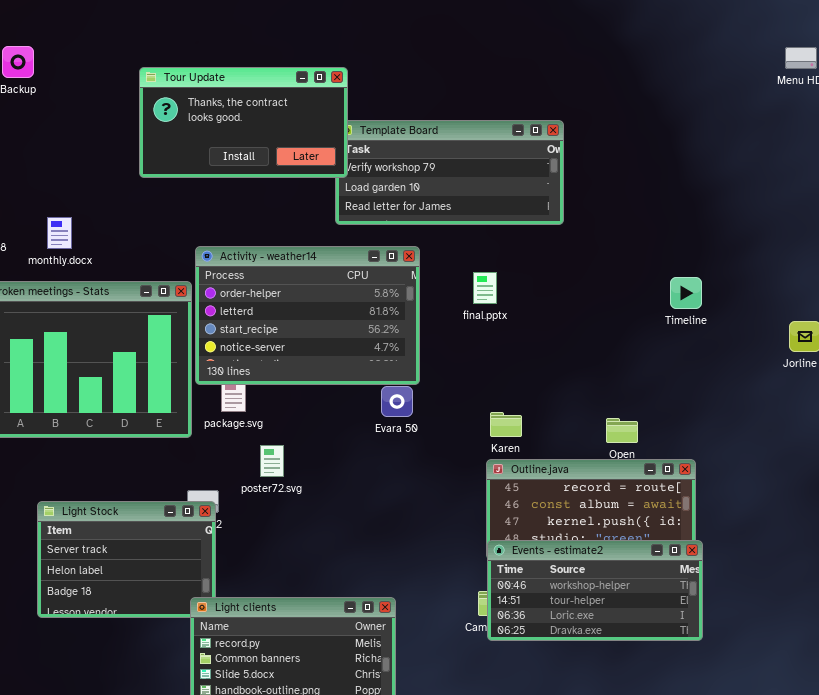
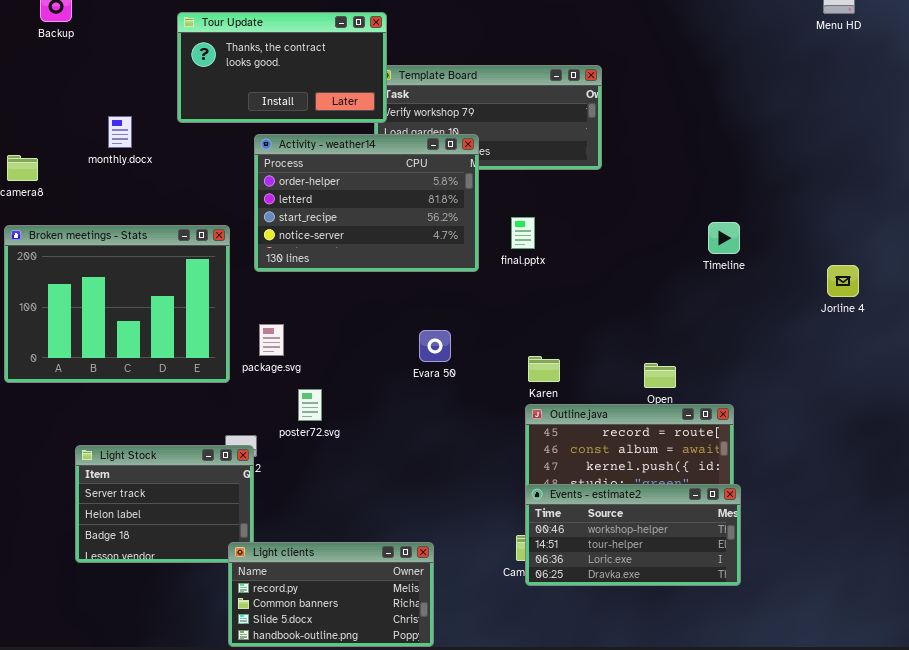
monthly.docx: [47,217,72,249] -> [108,116,132,148], moved
Activity - weather14: [195,246,420,385] -> [254,134,479,272], moved

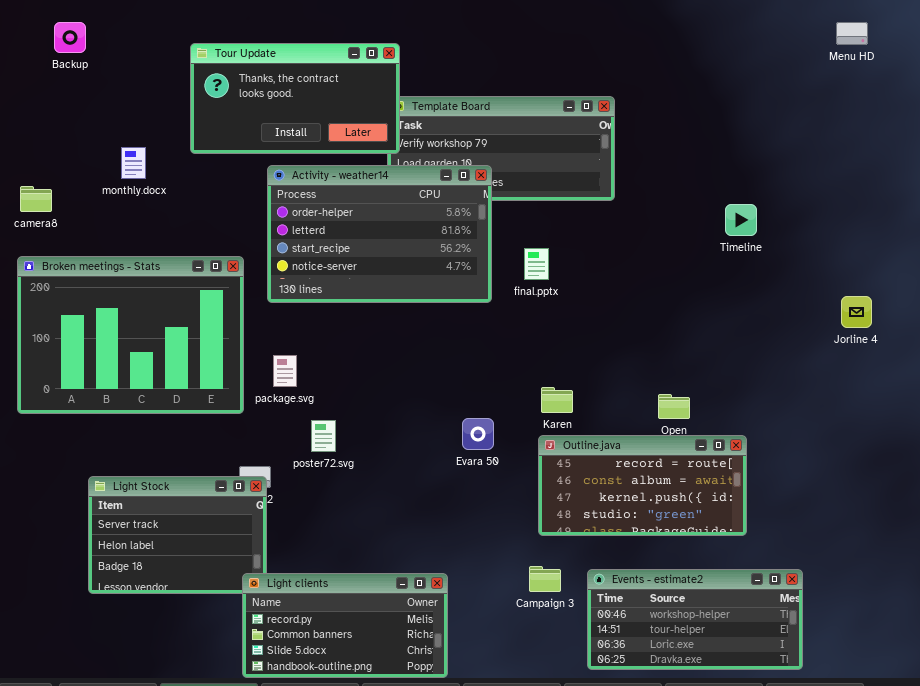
Timeline: [708,222,740,254] -> [725,204,757,236], moved
Evara 50: [419,330,451,362] -> [462,418,494,450], moved
Events - estimate2: [525,484,741,586] -> [587,569,803,670], moved

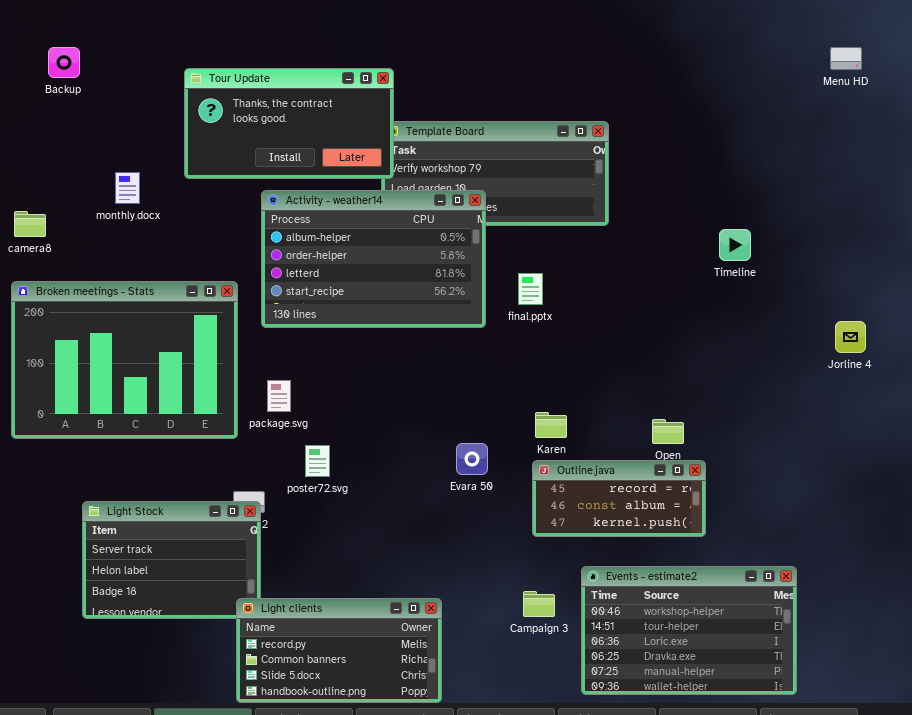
Activity - weather14: [267,165,492,303] -> [261,190,486,328], scrolled up 1 row
Outline.java: [538,435,747,536] -> [532,460,706,537], resized
Events - estimate2: [587,569,803,670] -> [581,566,797,695], resized

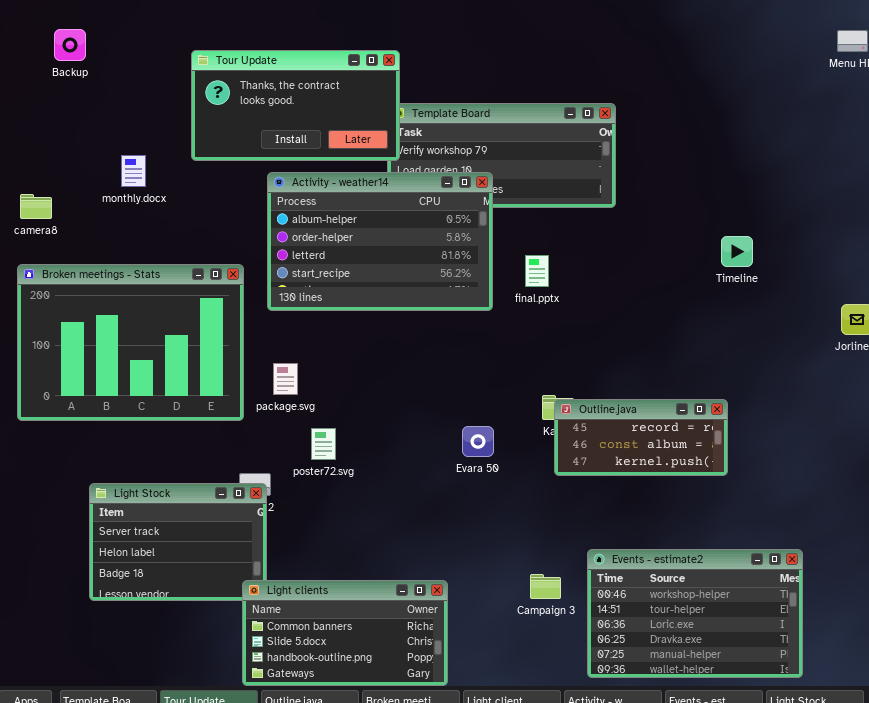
Timeline: [719,229,751,261] -> [721,236,753,267], moved
Outline.java: [532,460,706,537] -> [554,399,728,476], moved
Light clients: [236,598,442,703] -> [242,580,448,686], scrolled down 1 row

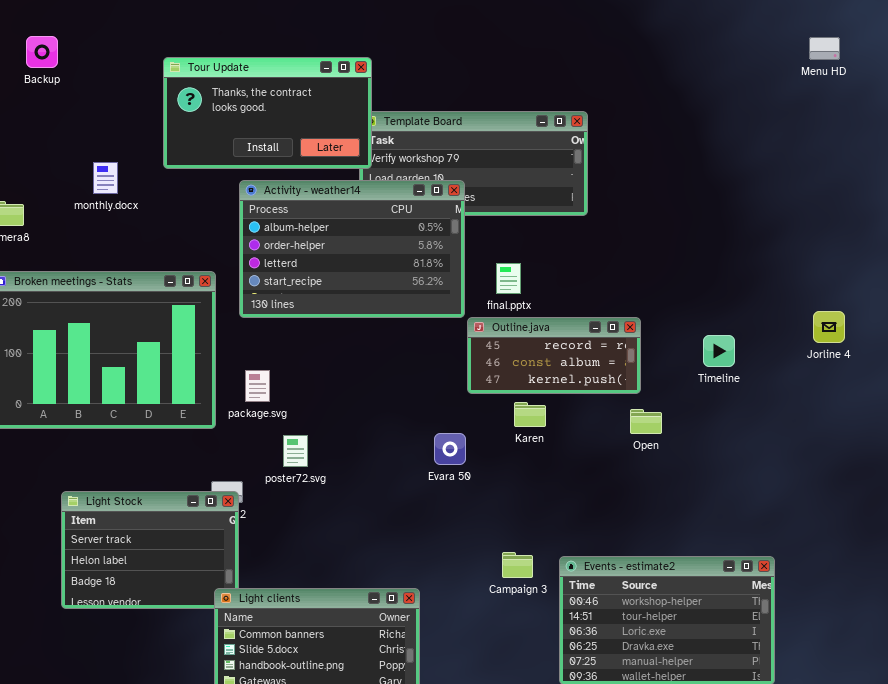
Timeline: [721,236,753,267] -> [703,335,735,367], moved
Outline.java: [554,399,728,476] -> [467,317,641,394], moved
Campaign 3: [530,574,561,599] -> [502,552,533,578], moved

